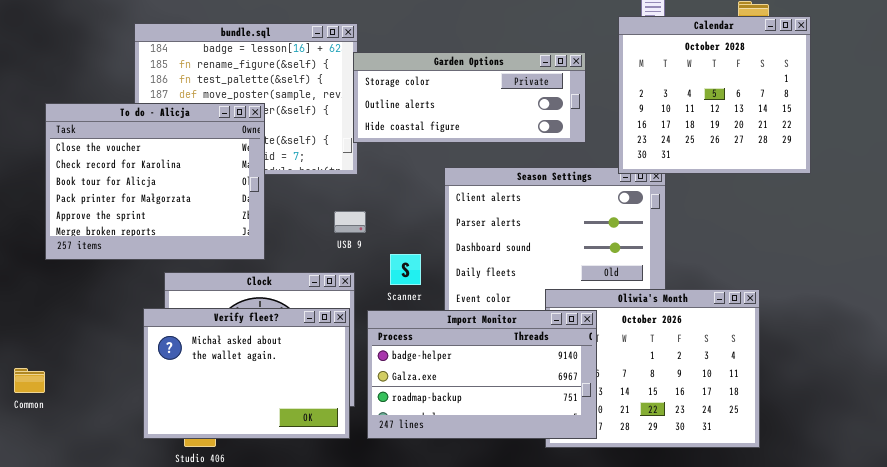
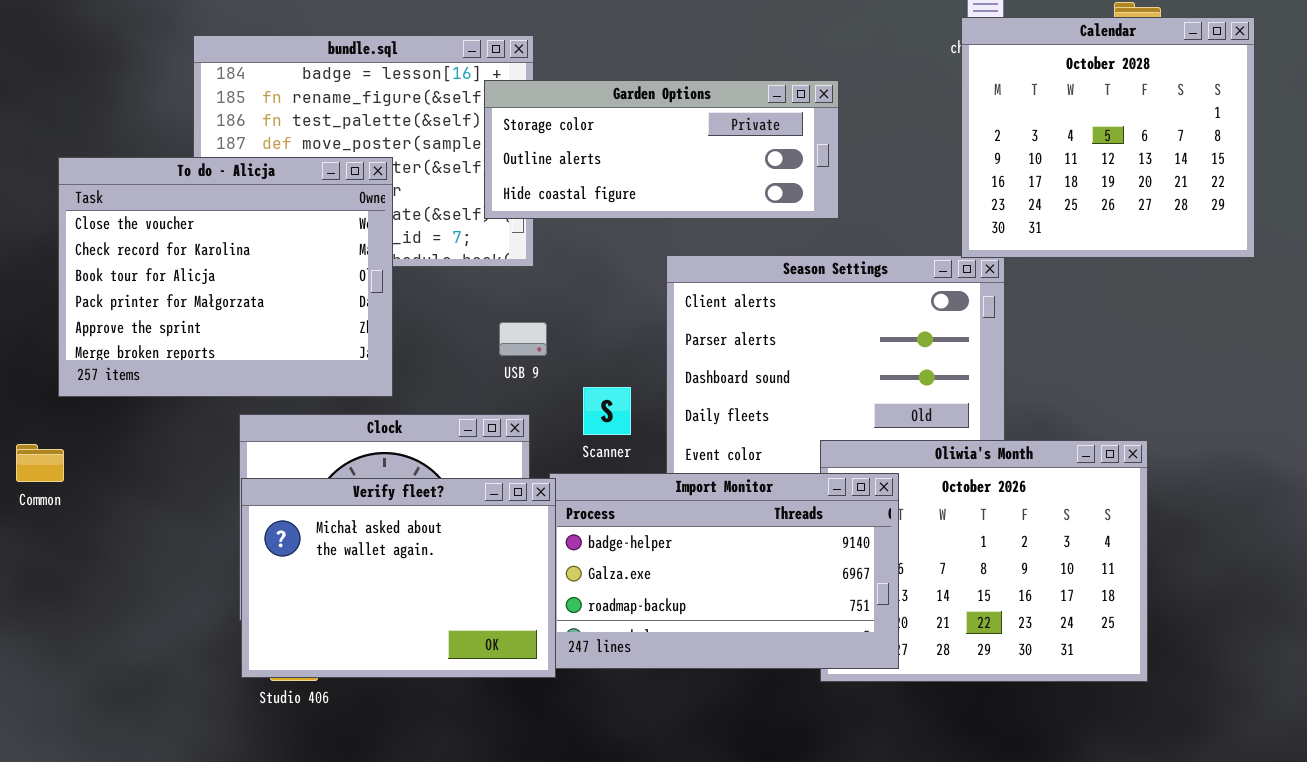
Calendar: [618,16,811,174] -> [961,17,1255,258], moved
Garden Options: [353,52,586,143] -> [484,80,839,219], moved
Verify fleet?: [143,308,350,439] -> [241,478,556,678], moved
Common: [14,368,45,393] -> [16,444,64,482], moved

